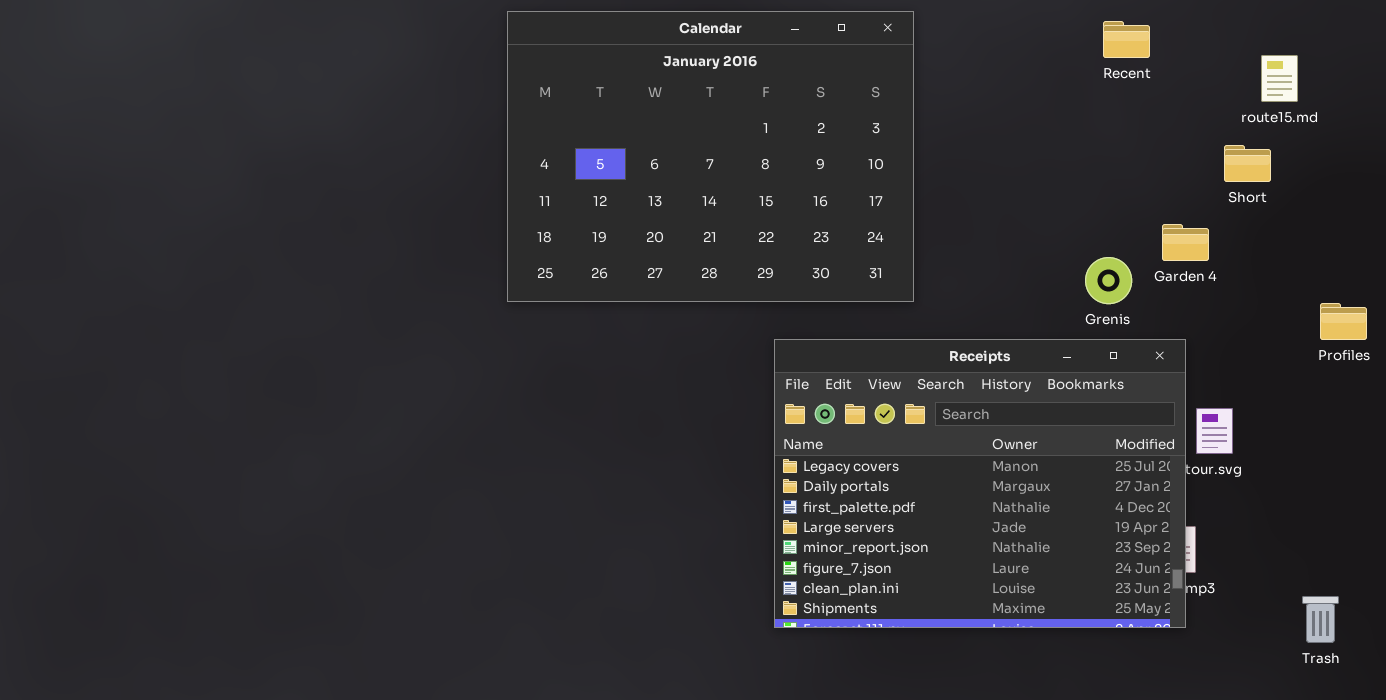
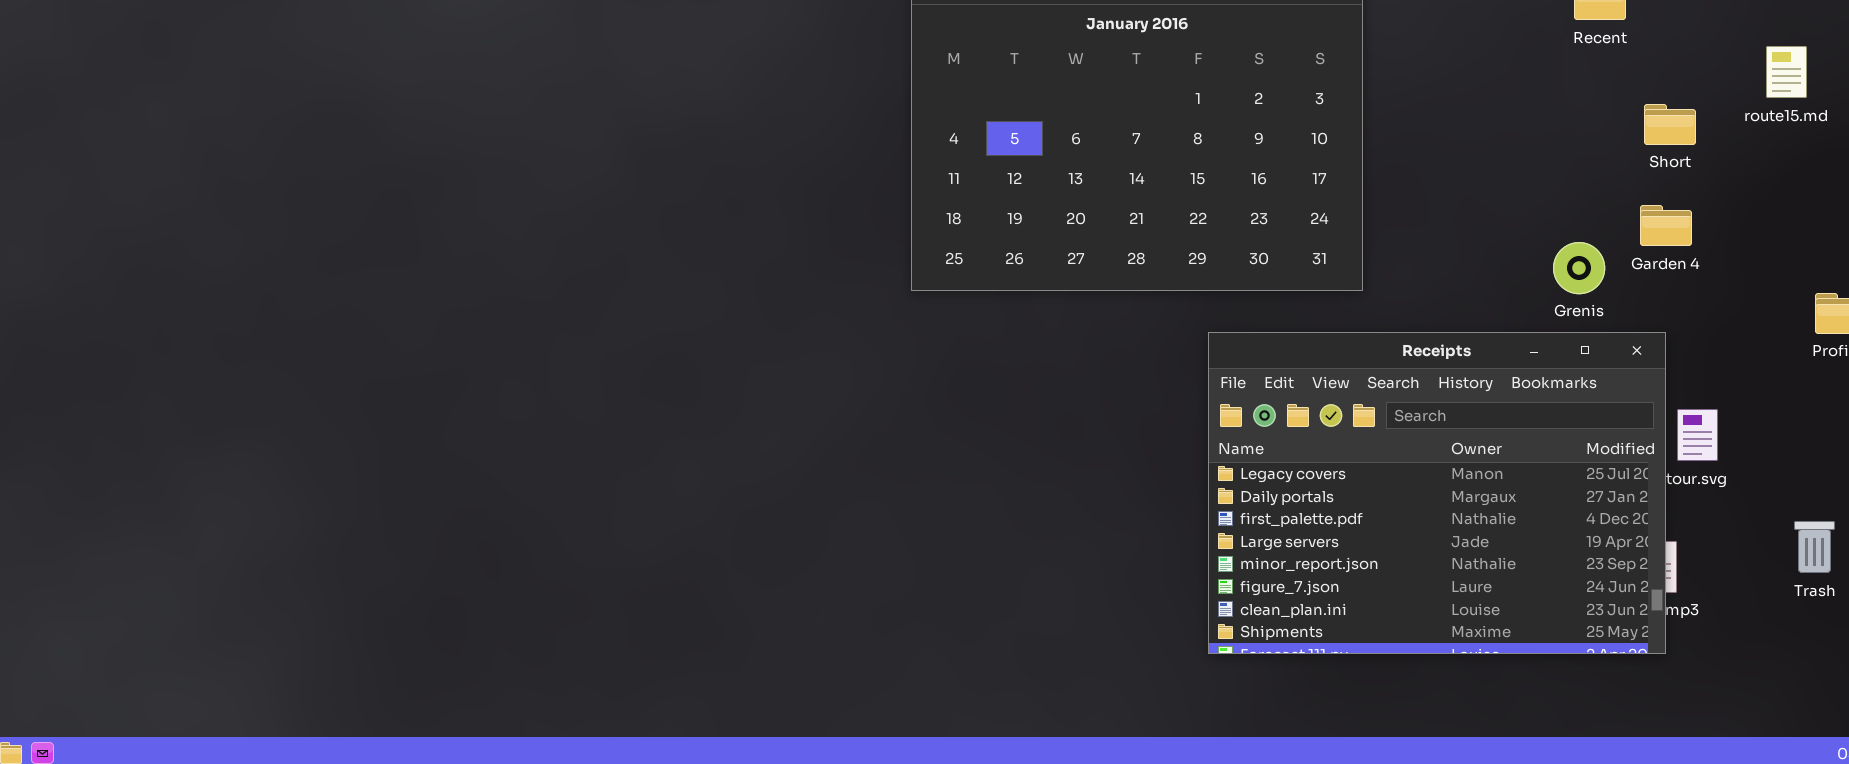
route15.md: [1261,55,1298,102] -> [1766,46,1807,98], moved
Short: [1224,145,1271,182] -> [1644,104,1696,145], moved
Trash: [1302,596,1339,643] -> [1794,521,1835,573], moved

